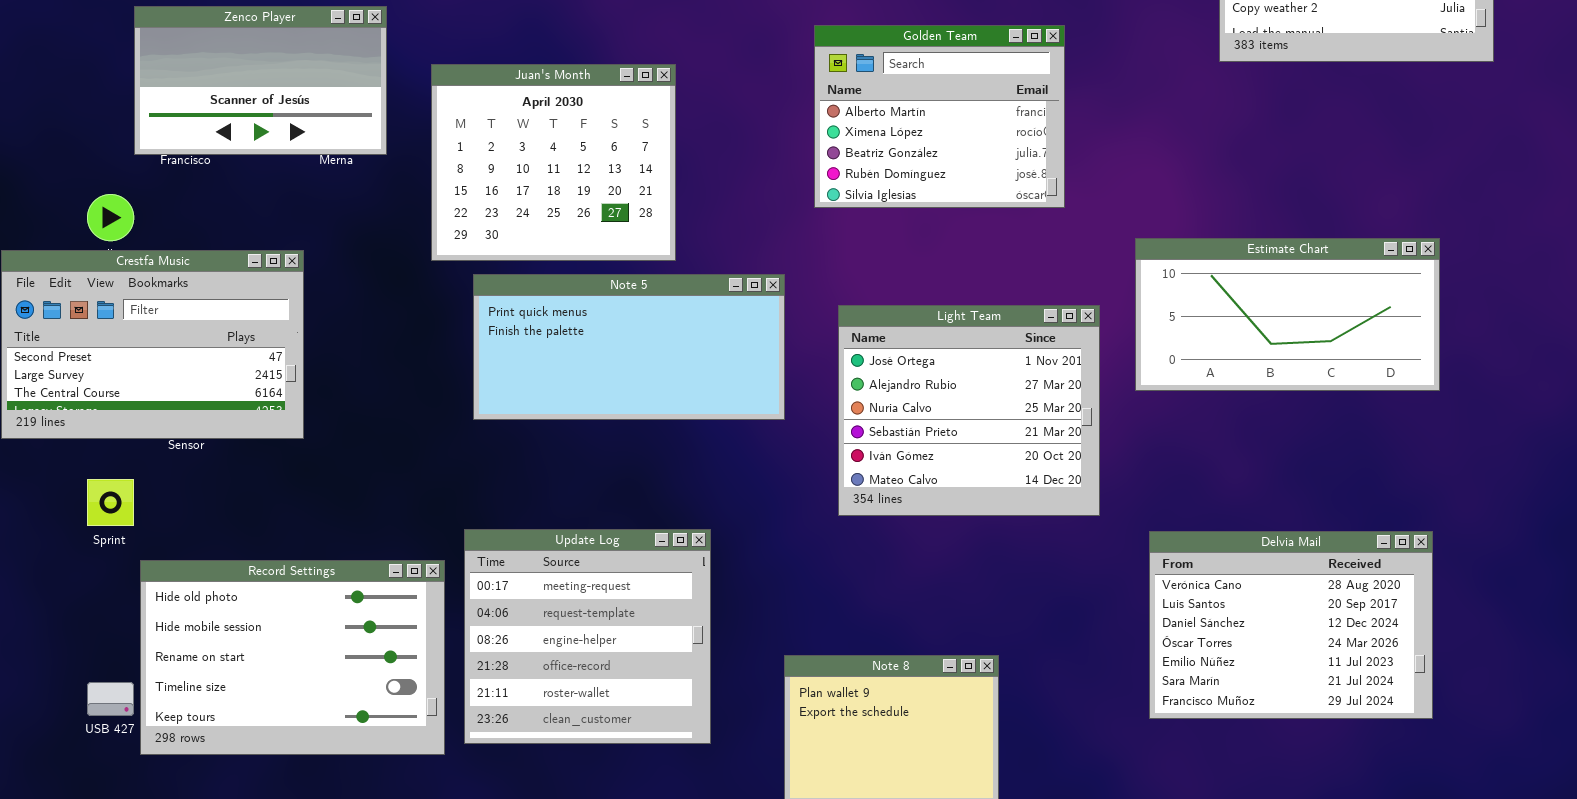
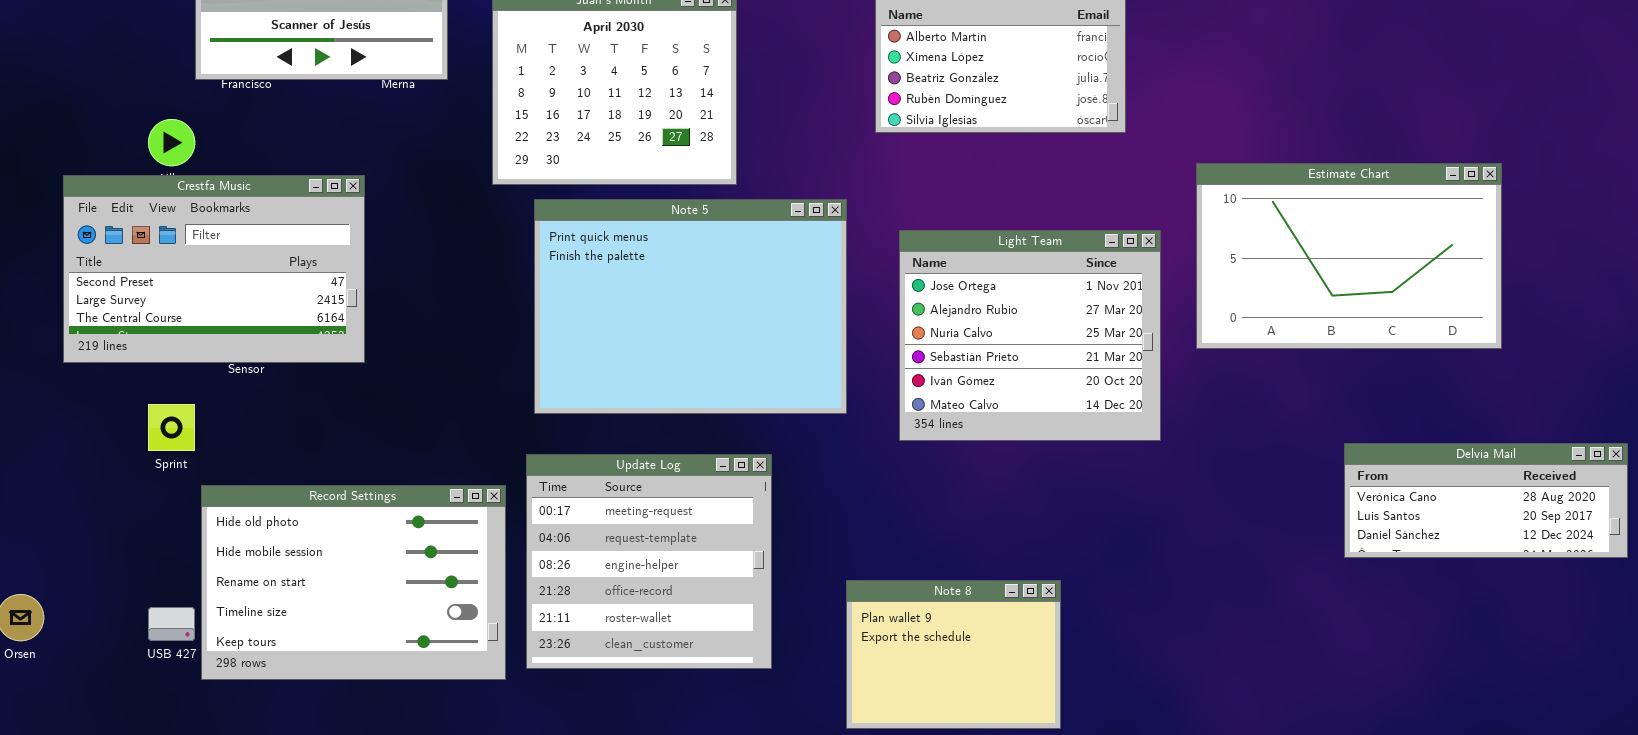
Estimate Chart: [1135,238,1440,391] -> [1196,163,1502,349], resized
Note 5: [473,274,785,420] -> [534,199,847,414], resized
Delvia Mail: [1149,531,1433,719] -> [1344,443,1628,558], moved, resized

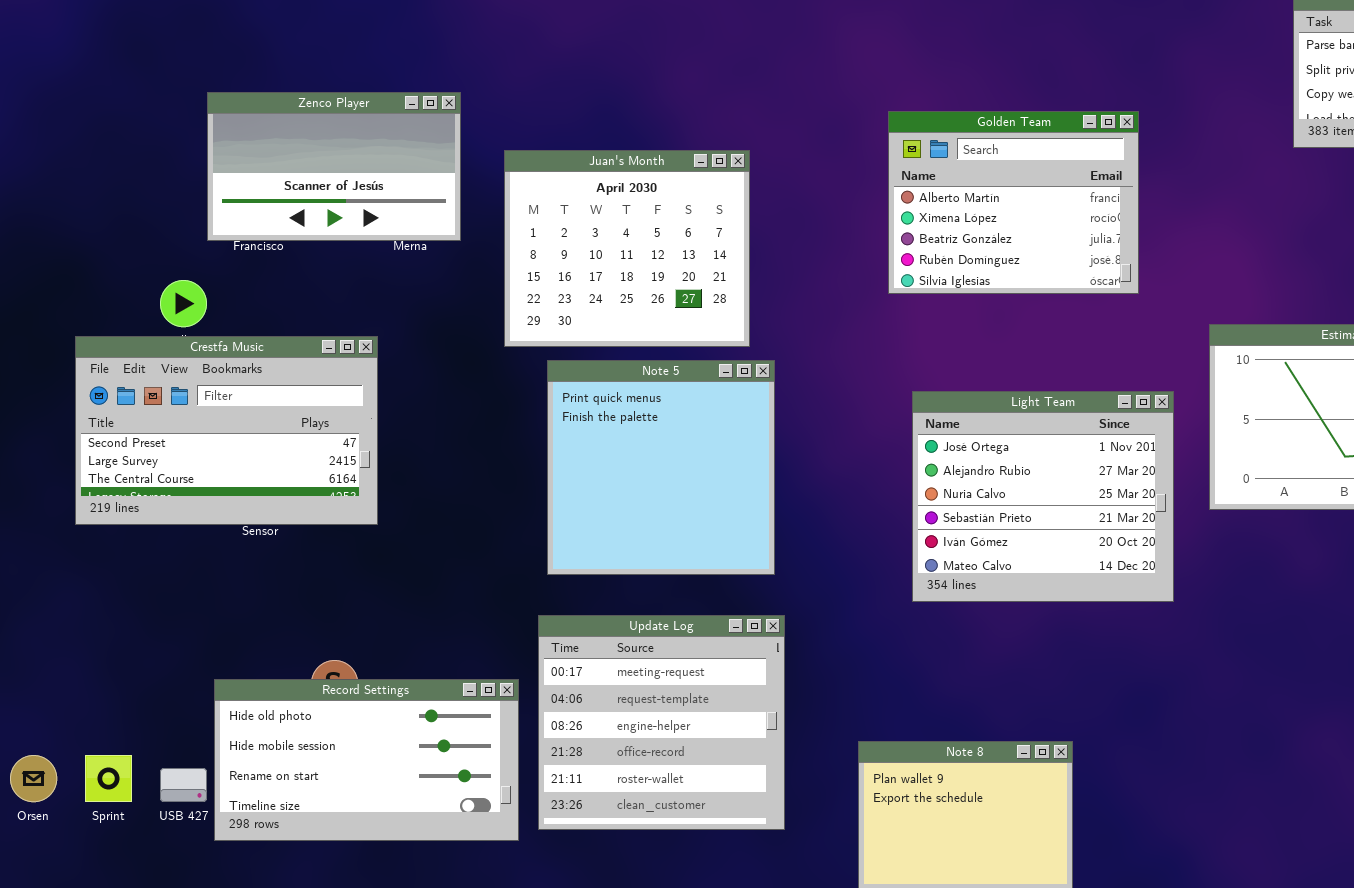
Note 5: [534,199,847,414] -> [547,360,775,575], resized
Sprint: [148,404,195,451] -> [85,755,132,802], moved
Record Settings: [201,485,506,680] -> [214,679,519,841], resized

